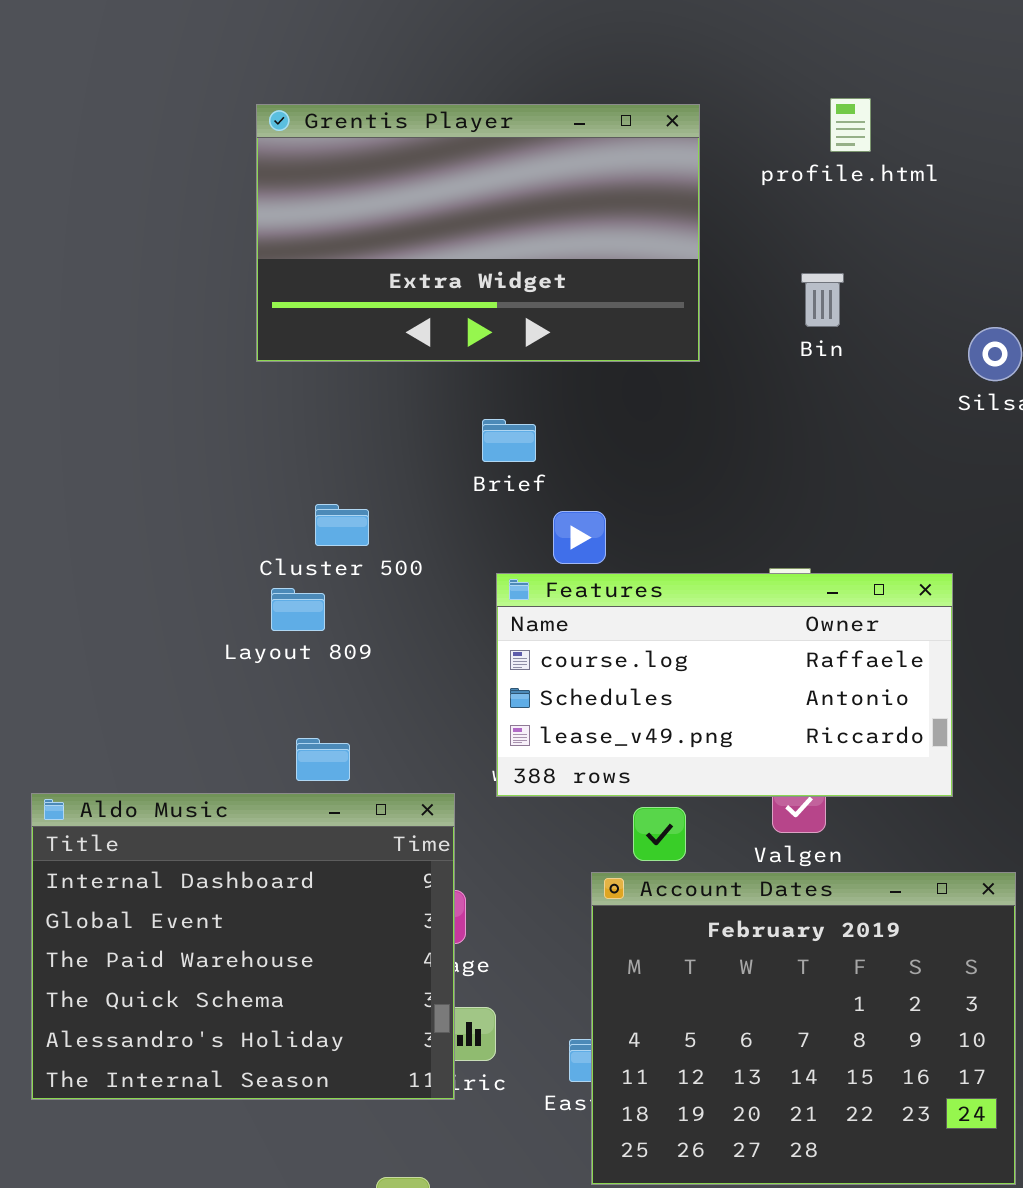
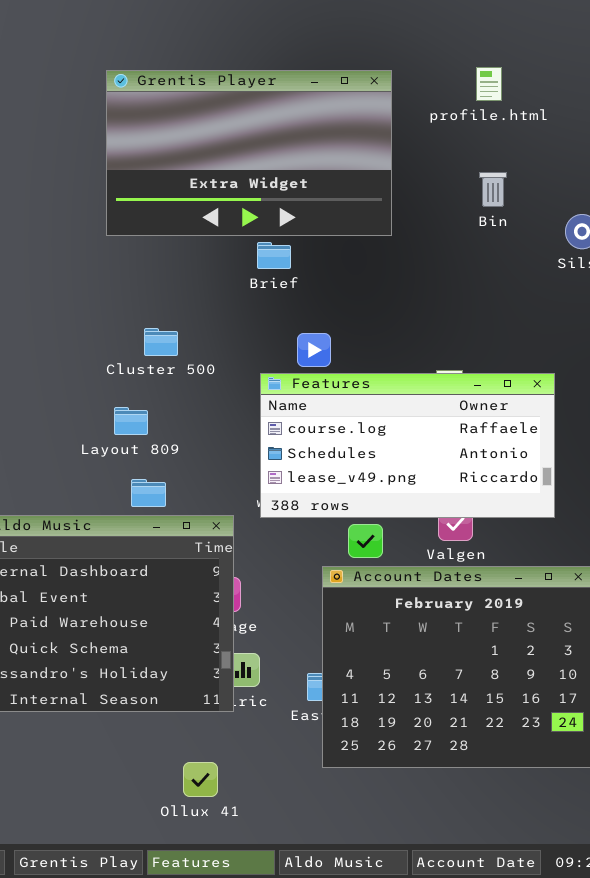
Bin: [801,273,844,327] -> [479,172,507,207], moved
Brief: [482,419,536,462] -> [257,242,291,269], moved
Layout 809: [271,588,325,631] -> [114,407,148,435], moved

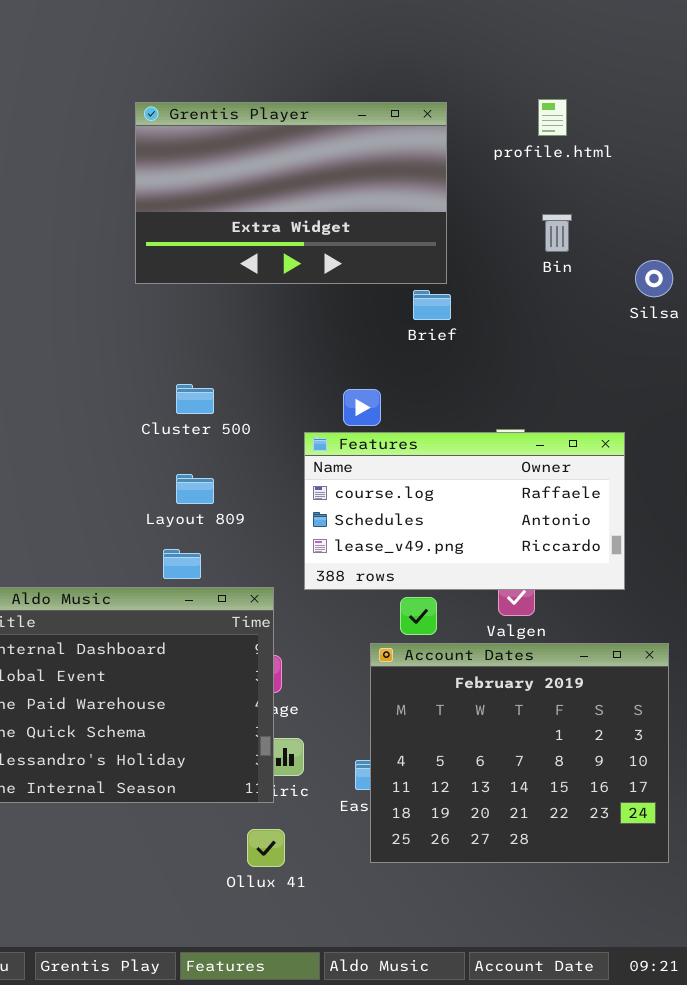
Brief: [257,242,291,269] -> [413,290,451,320], moved
Layout 809: [114,407,148,435] -> [176,474,214,504], moved
Ollux 41: [183,762,218,797] -> [247,829,285,867], moved

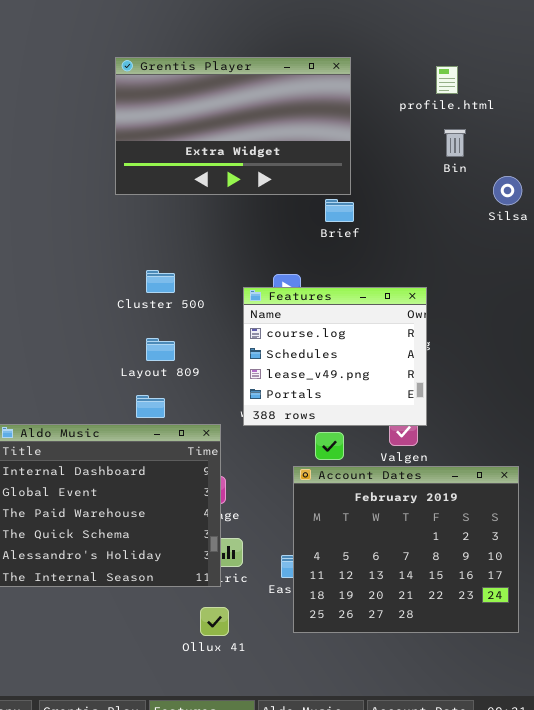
profile.html: [538,99,567,136] -> [436,66,458,94], moved
Bin: [542,214,572,252] -> [444,129,466,157], moved
Features: [304,432,625,590] -> [243,287,427,426], resized

